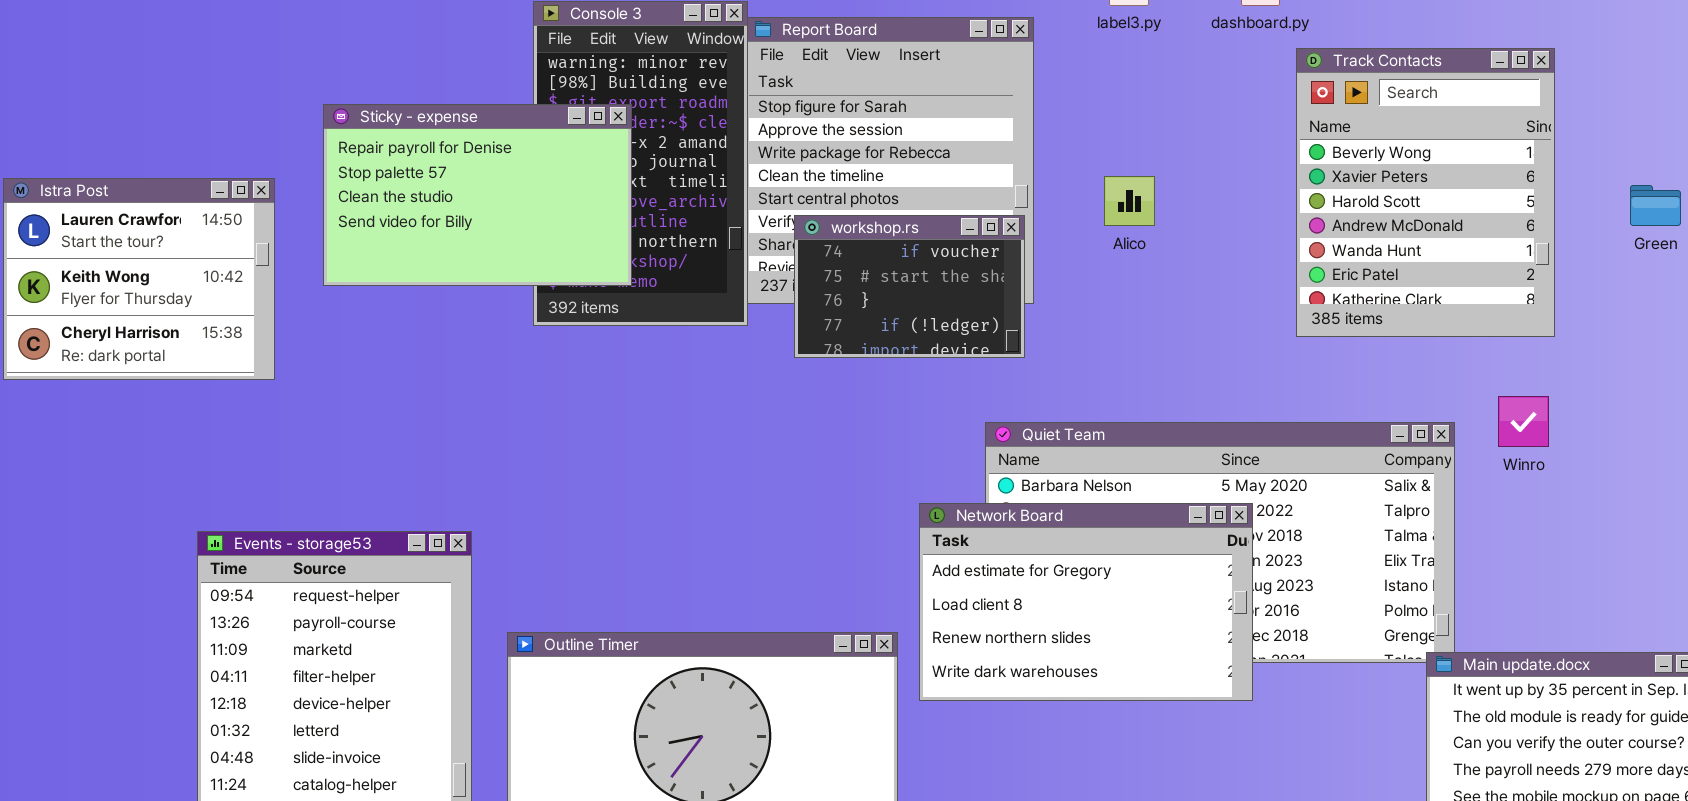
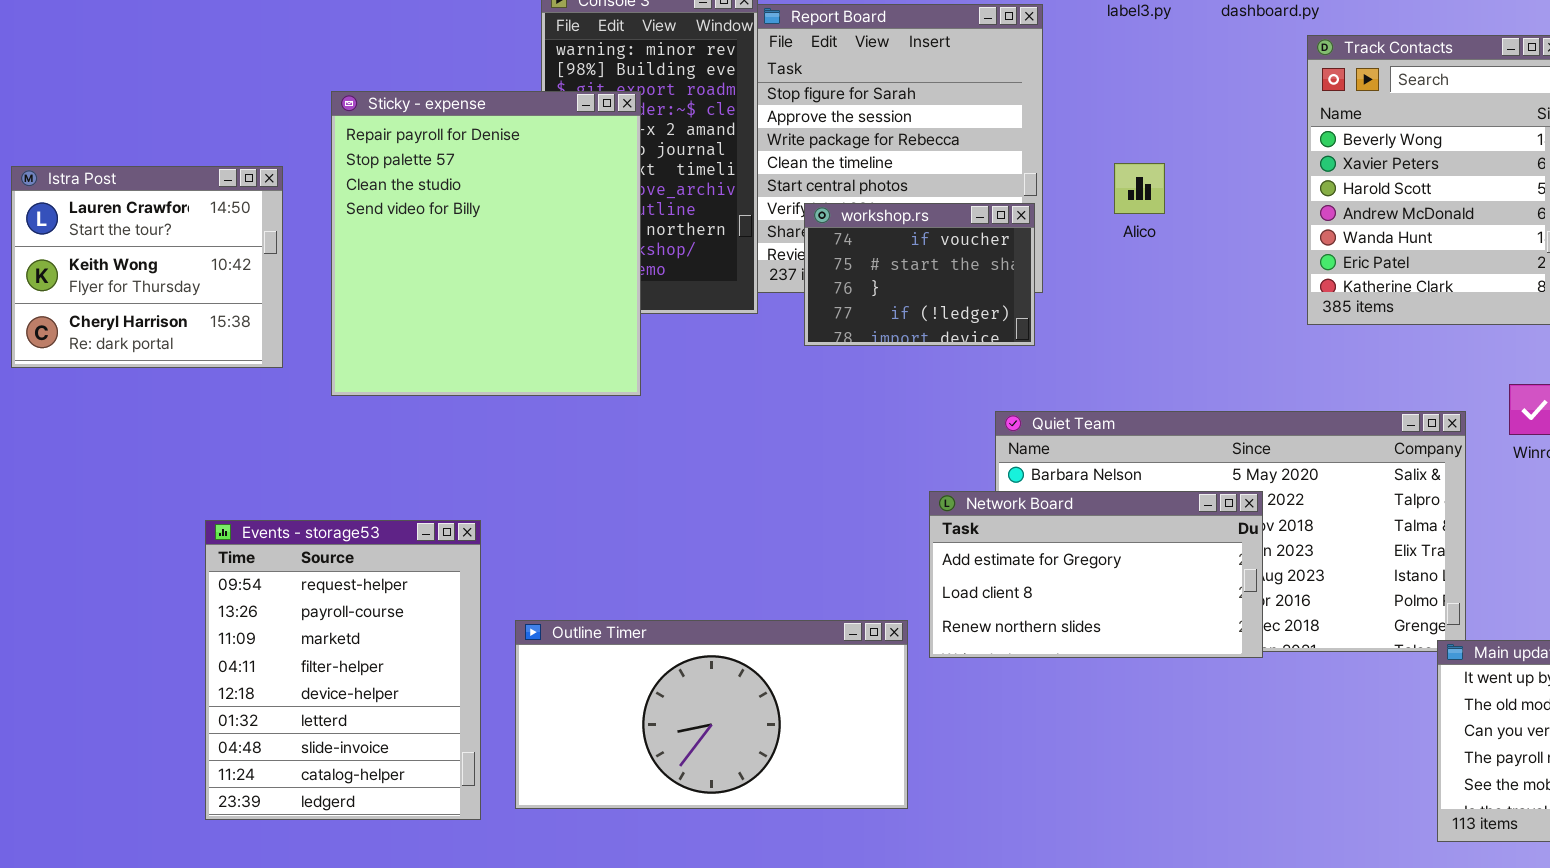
Sticky - expense: [323,104,632,286] -> [331,91,641,396], resized
Network Board: [919,503,1253,701] -> [929,491,1263,658], resized

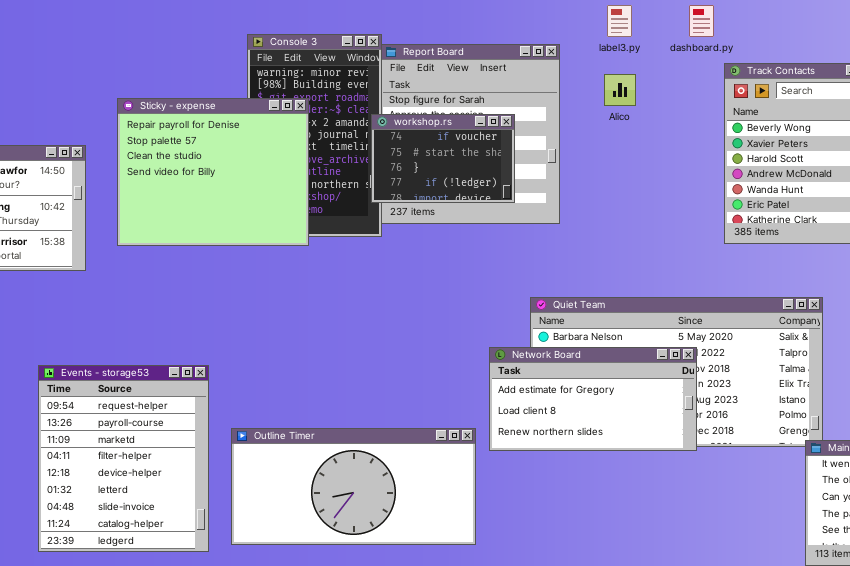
Sticky - expense: [331,91,641,396] -> [117,98,309,246], resized
Alico: [1114,163,1165,214] -> [604,74,636,106], moved
workshop.rs: [804,203,1035,346] -> [371,114,515,203], moved

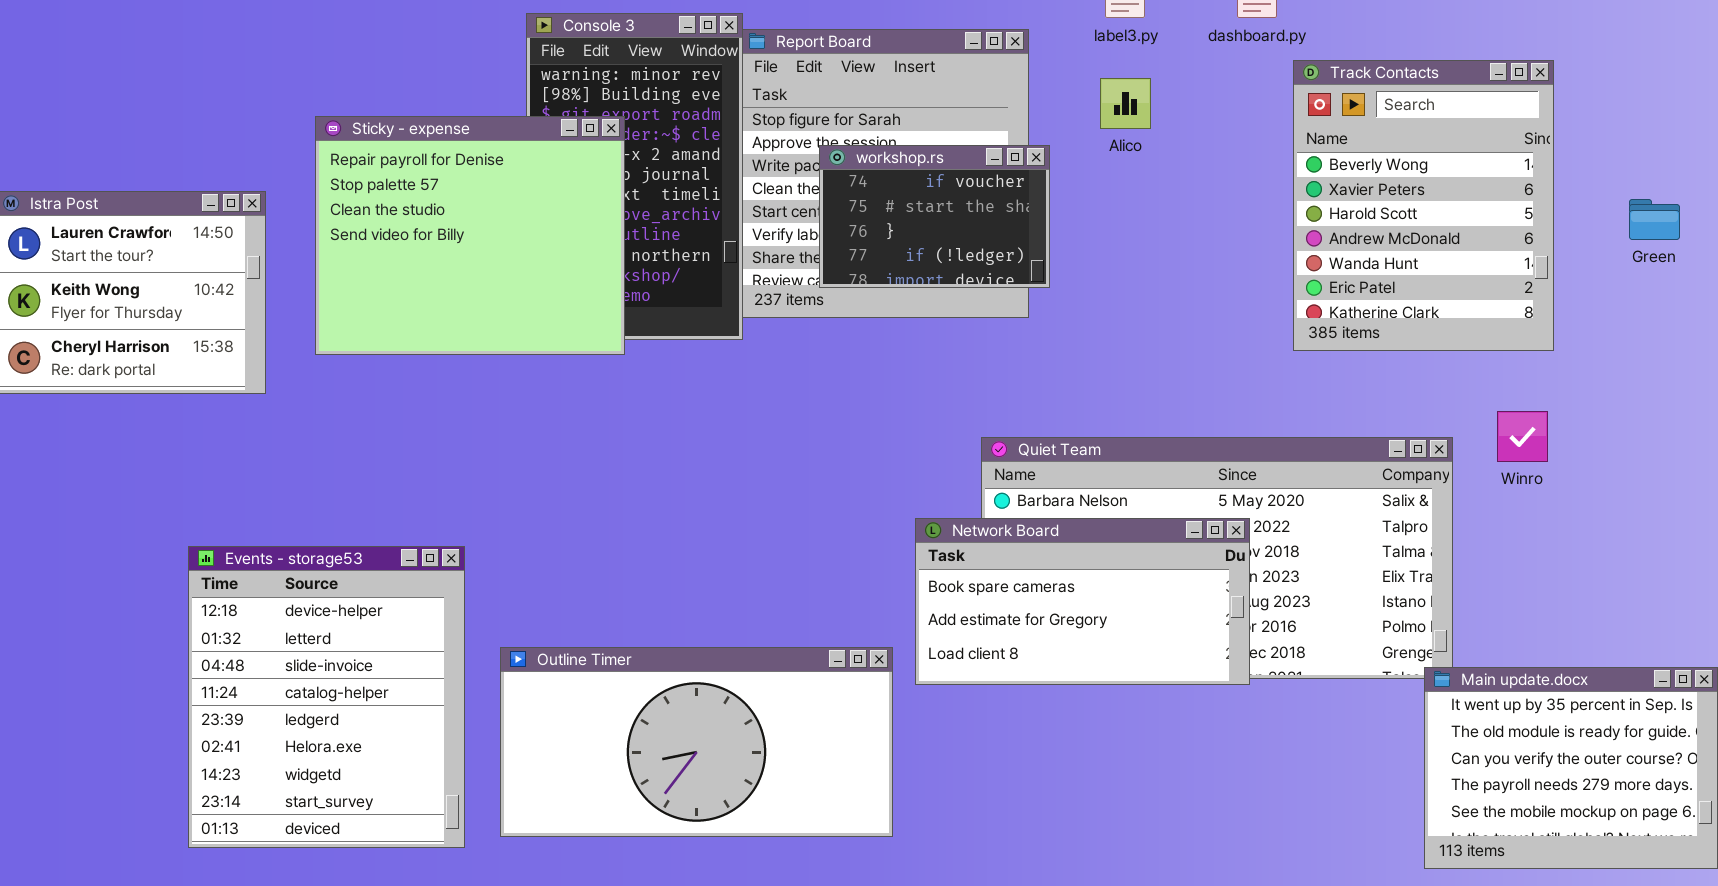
workshop.rs: [371,114,515,203] -> [819,145,1050,288], moved
Network Board: [489,347,697,451] -> [915,518,1250,685], scrolled up 1 row
Events - storage53: [38,365,209,552] -> [188,546,465,848], scrolled down 4 rows

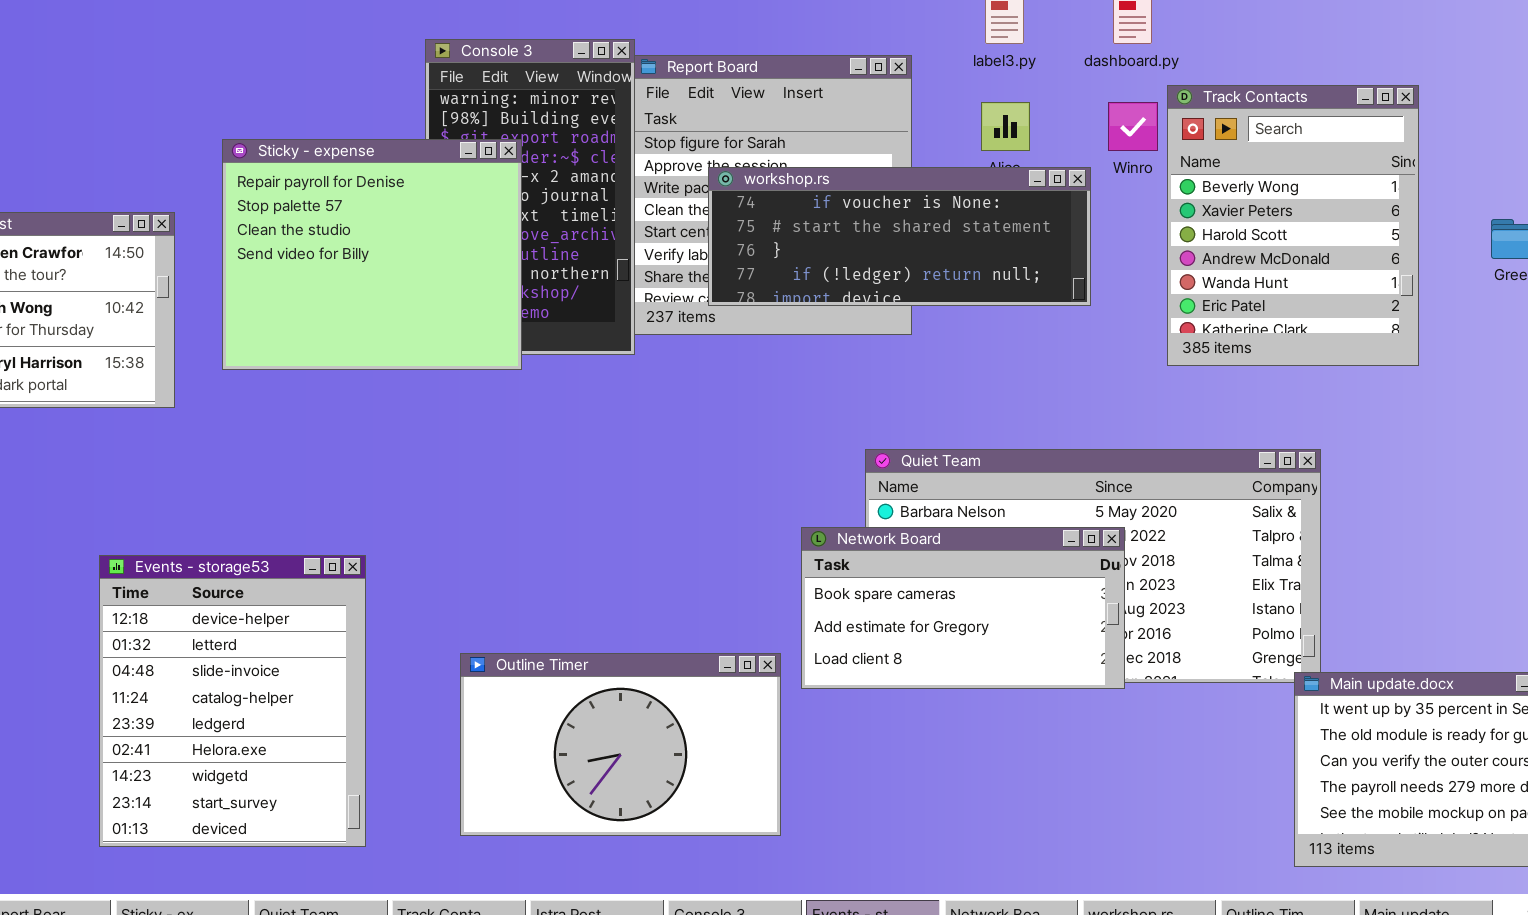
workshop.rs: [819,145,1050,288] -> [708,167,1091,306], resized
Winro: [1497,411,1548,462] -> [1108,102,1158,151], moved
Outline Timer: [500,647,893,837] -> [460,653,781,836], resized

